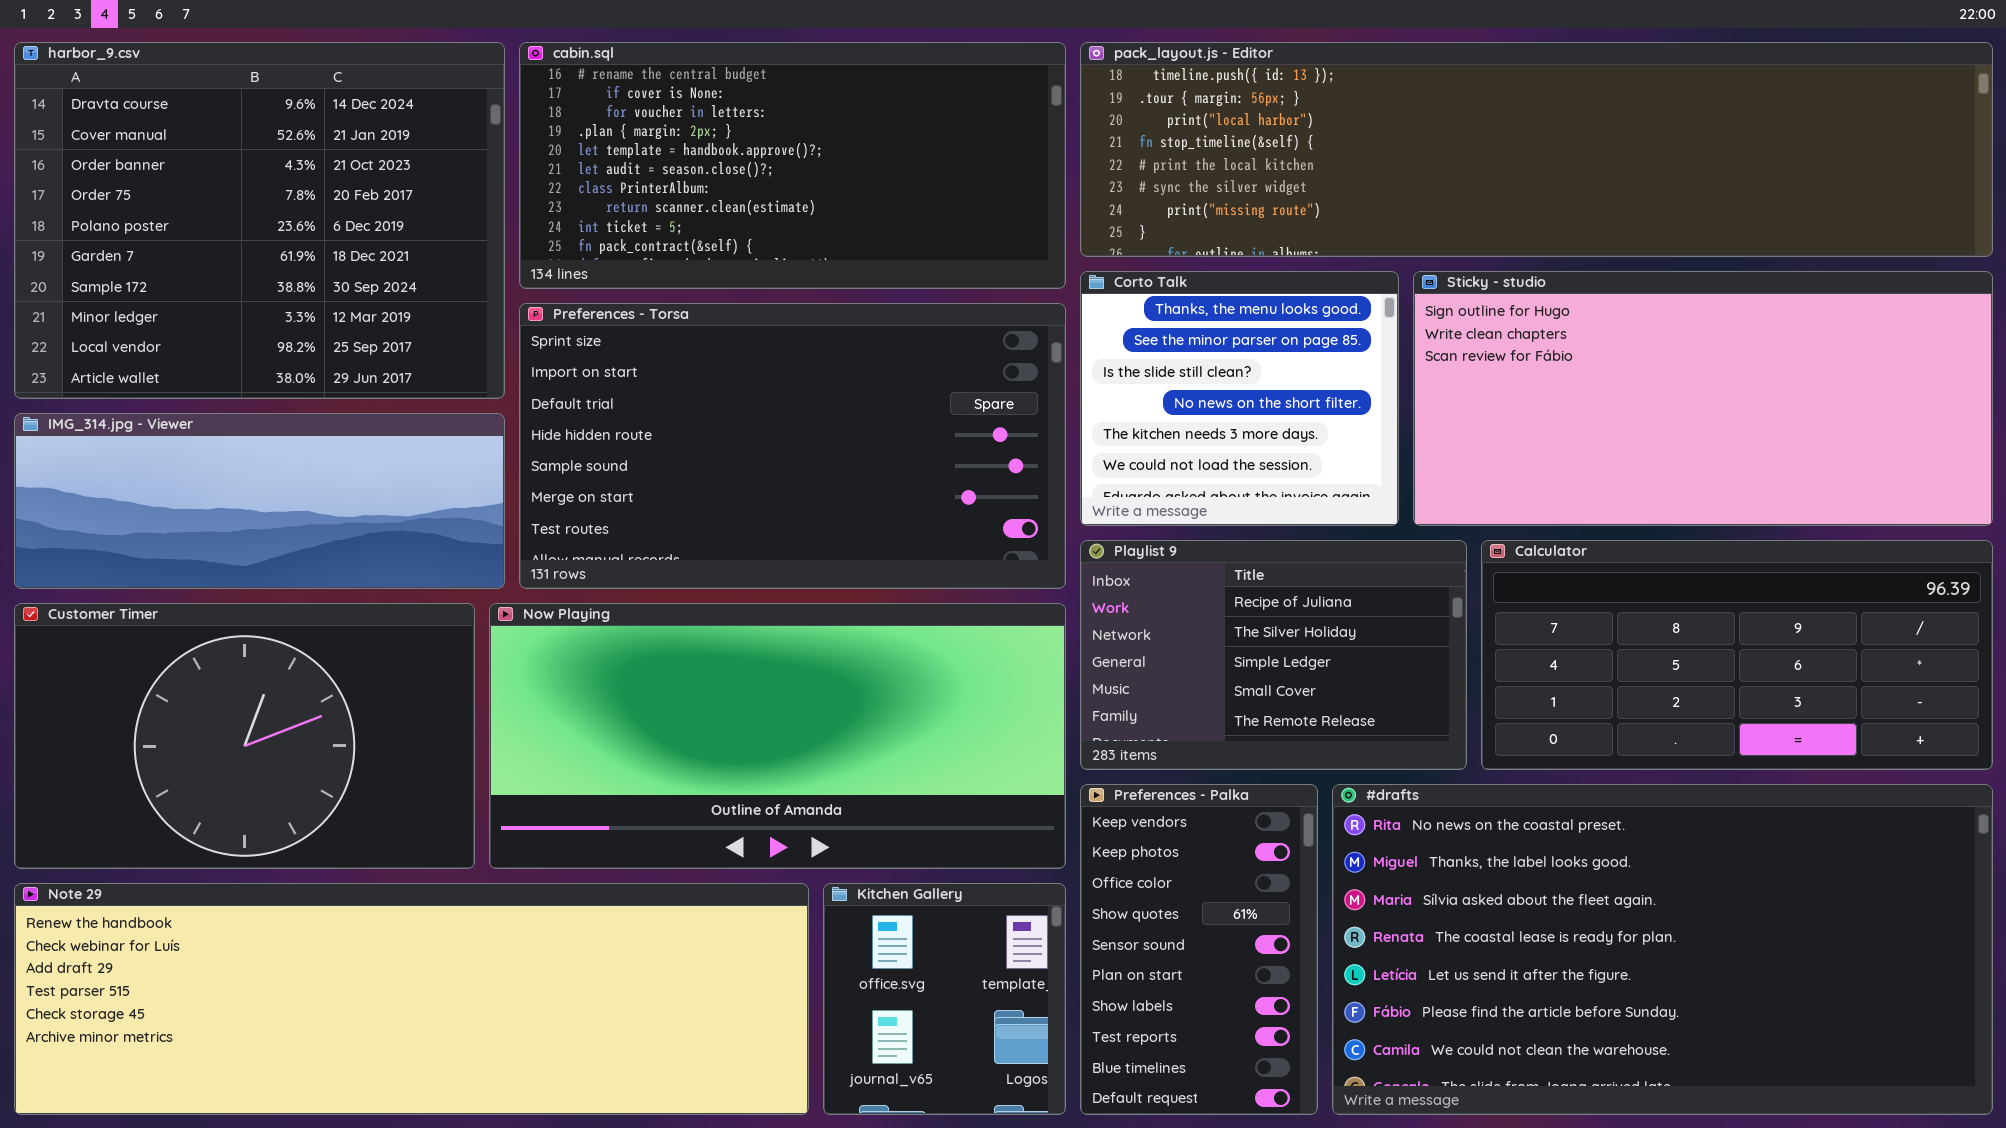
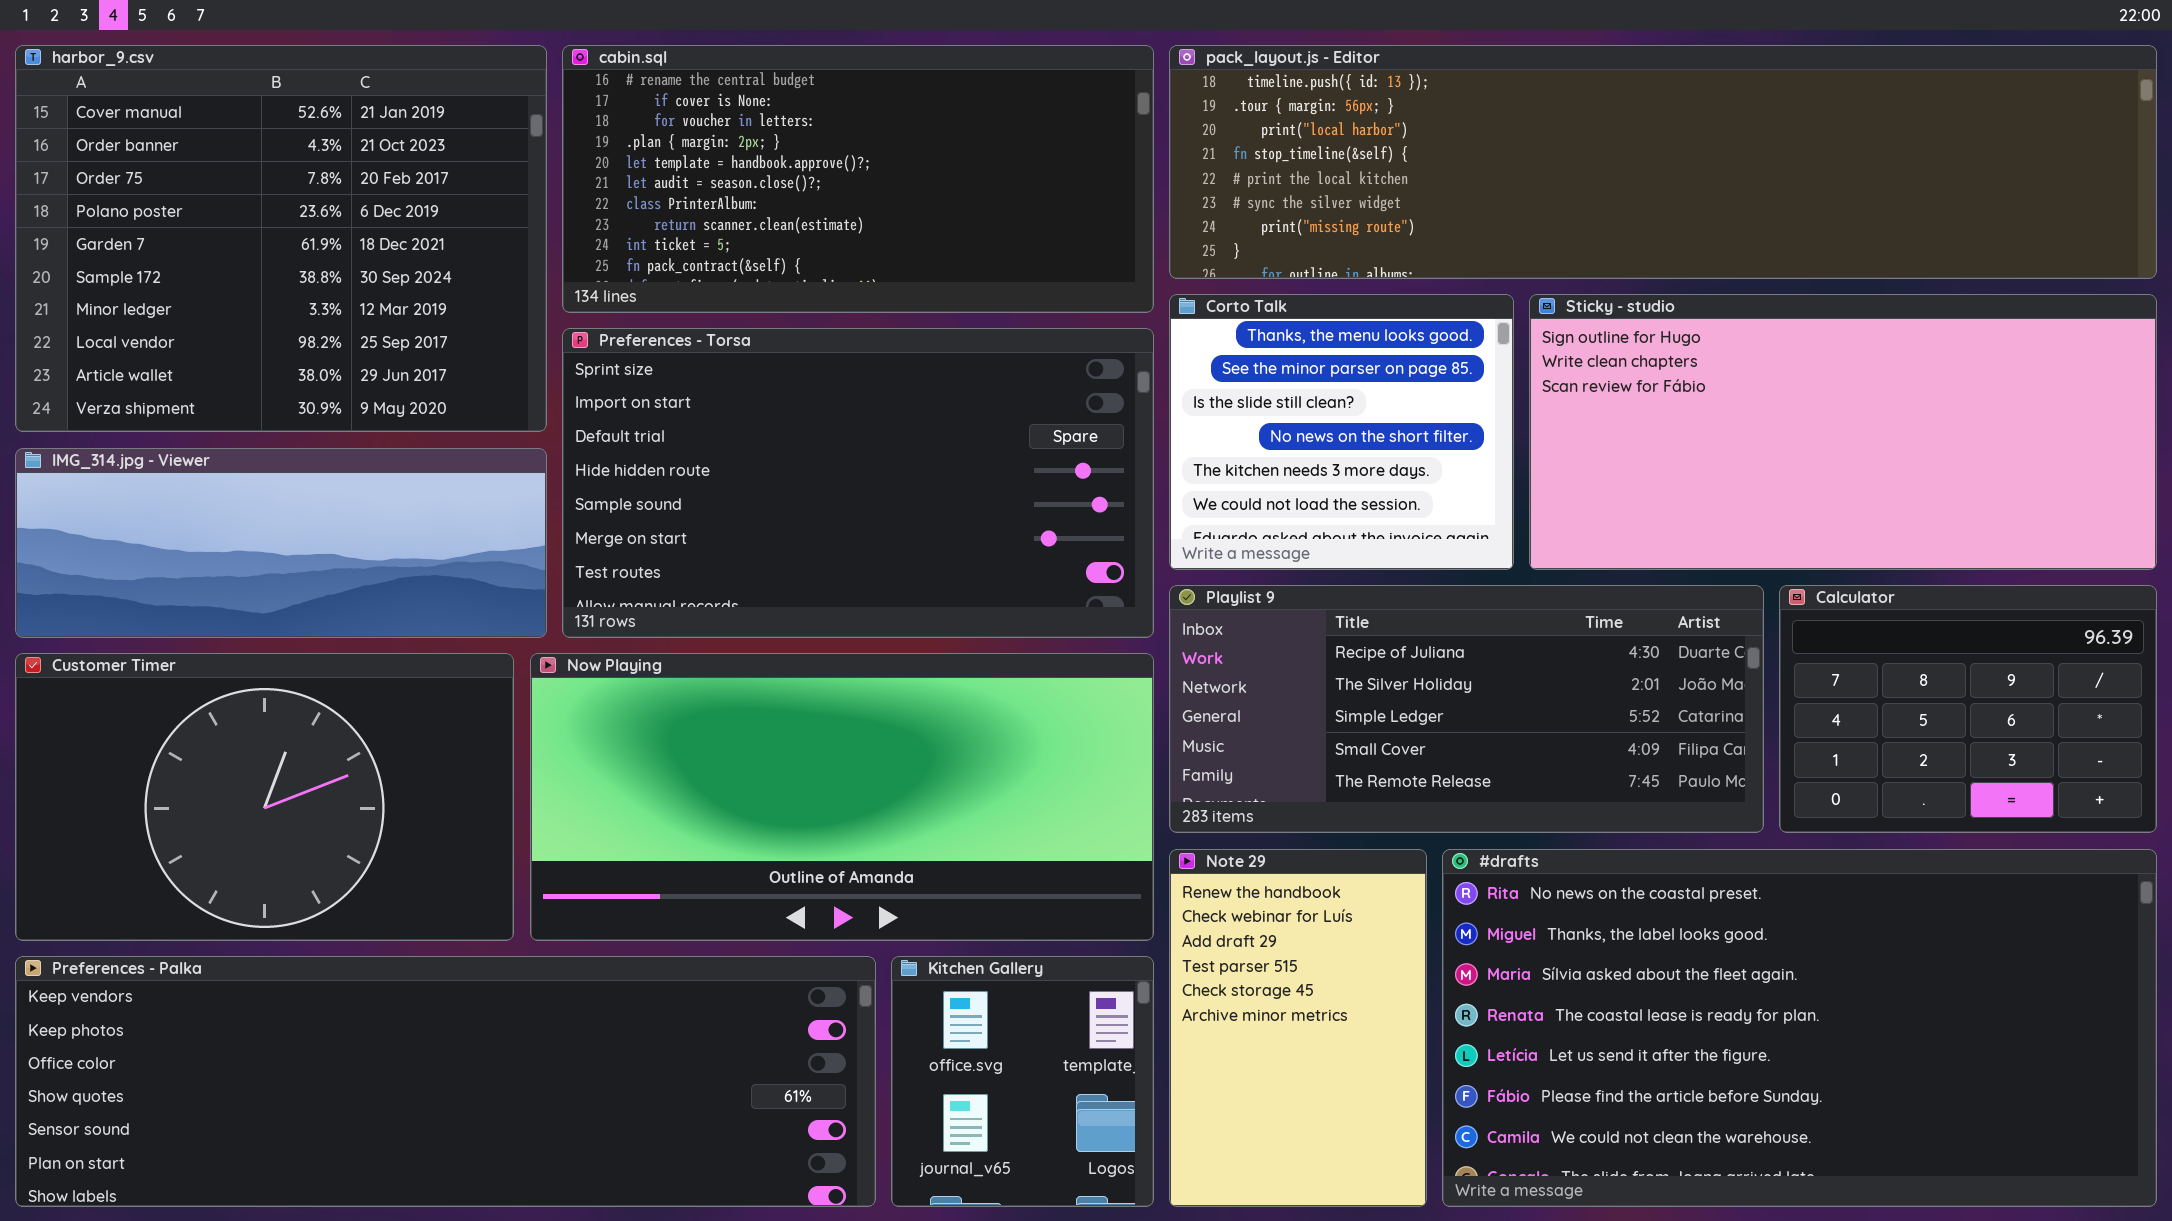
harbor_9.csv: [14,42,505,399] -> [15,45,547,432], scrolled down 1 row
Playlist 9: [1080,540,1467,770] -> [1169,585,1764,833], resized
Calculator: [1481,540,1993,770] -> [1779,585,2157,833], resized
Preferences - Palka: [1080,784,1318,1115] -> [15,956,876,1207], moved, resized
Note 29: [14,883,809,1115] -> [1169,849,1427,1207], moved, resized

